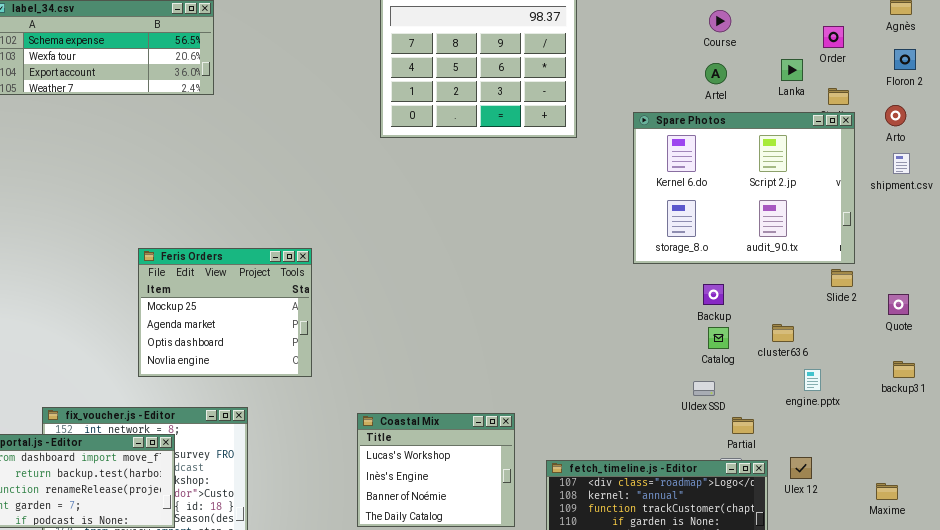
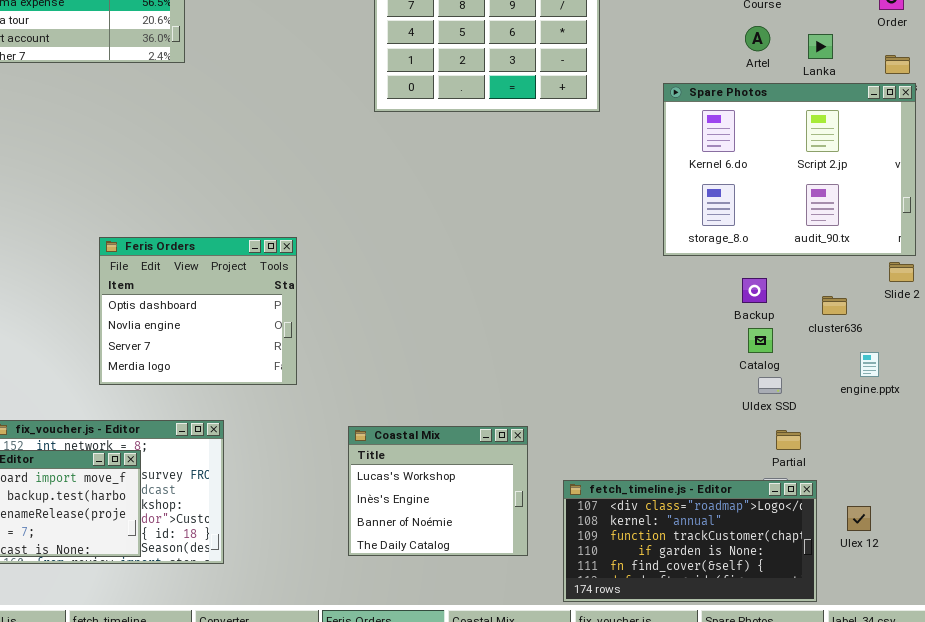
Lanka: [781,59,803,81] -> [808,34,833,59], moved
Feris Orders: [138,248,312,377] -> [99,237,297,385], scrolled down 2 rows
cluster636: [772,324,794,342] -> [822,296,847,315], moved
engine.pptx: [804,369,821,391] -> [860,352,879,377], moved
Uldex SSD: [693,381,715,396] -> [758,377,782,394], moved
Ulex 12: [790,457,812,479] -> [847,506,871,531], moved

